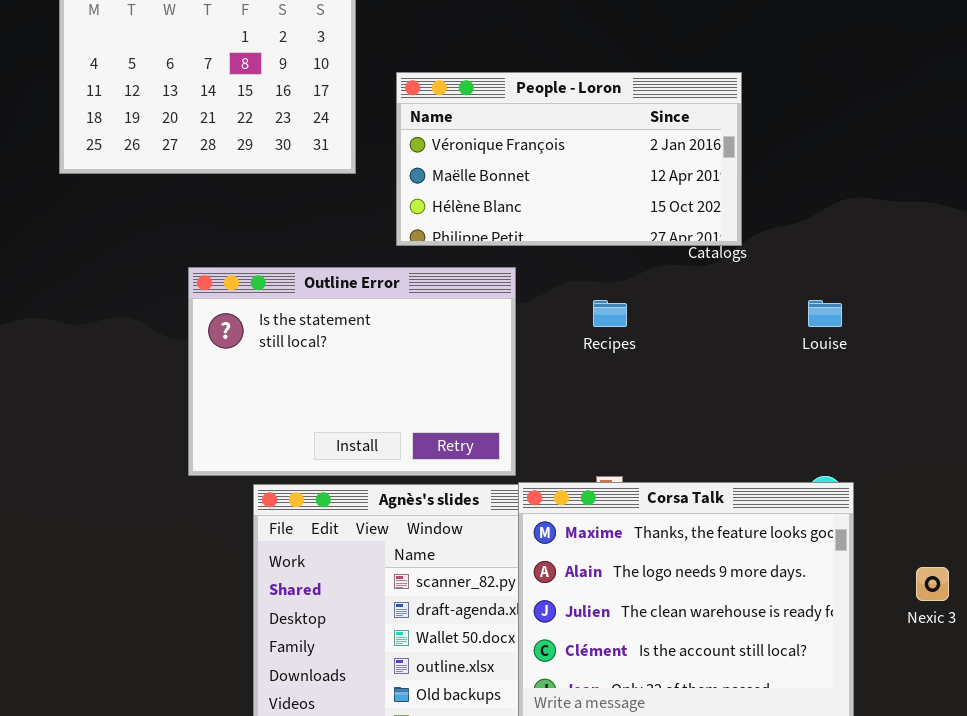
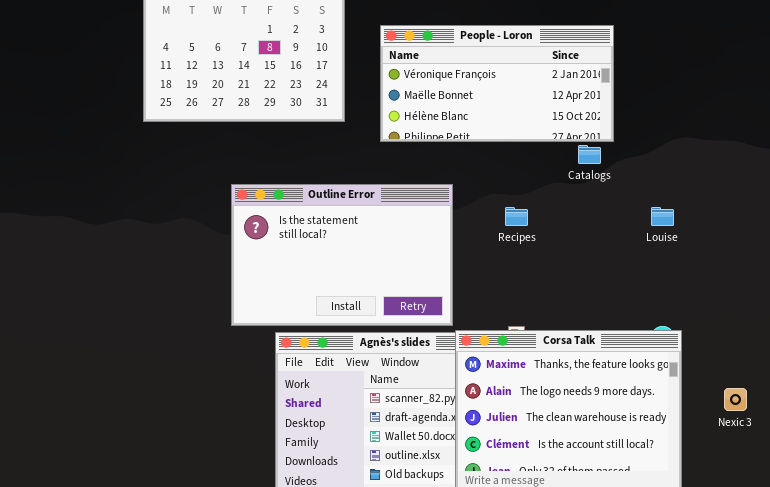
People - Loron: [396,72,742,246] -> [380,25,614,142], moved

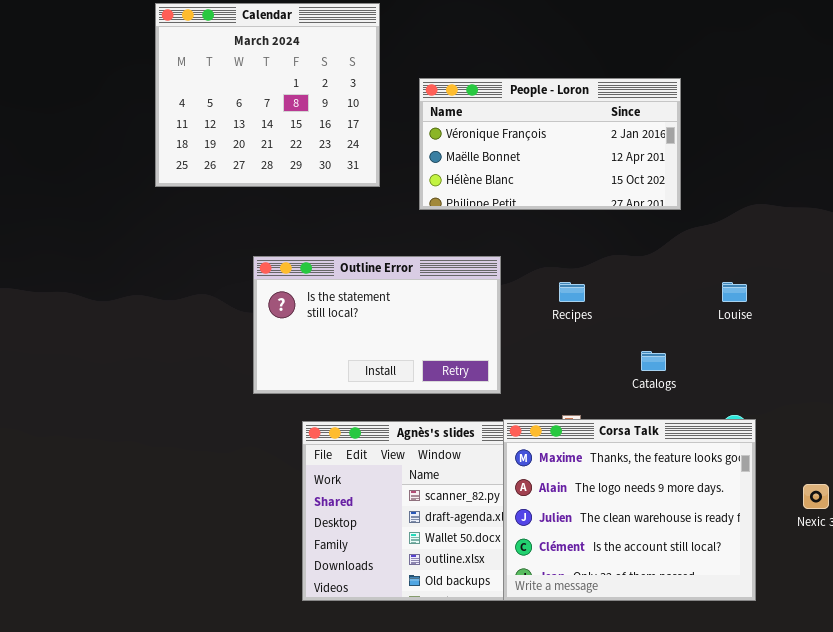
Catalogs: [578,145,601,164] -> [641,351,666,371], moved
Outline Error: [231,184,453,326] -> [253,256,501,394], resized

